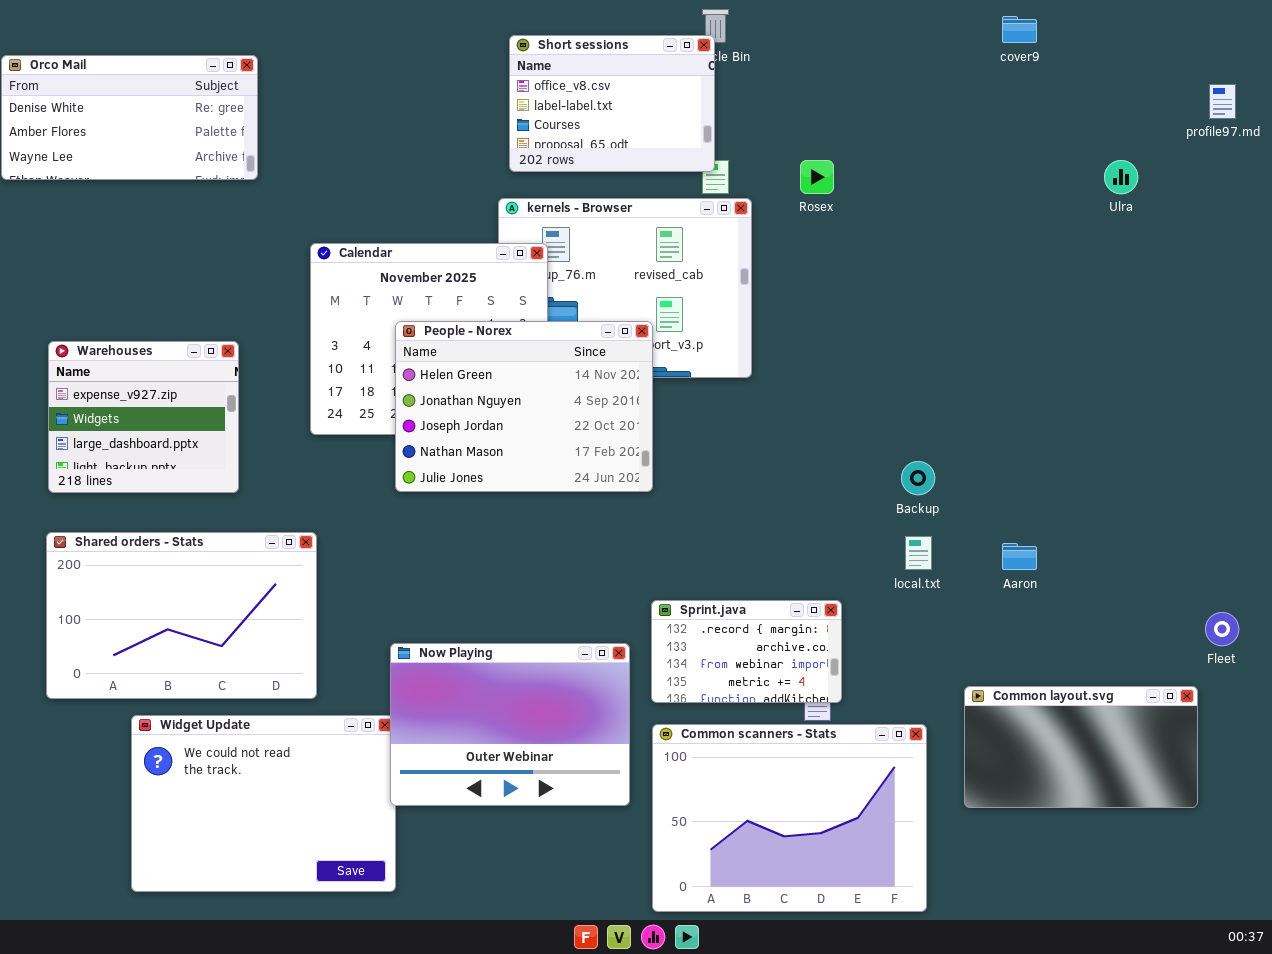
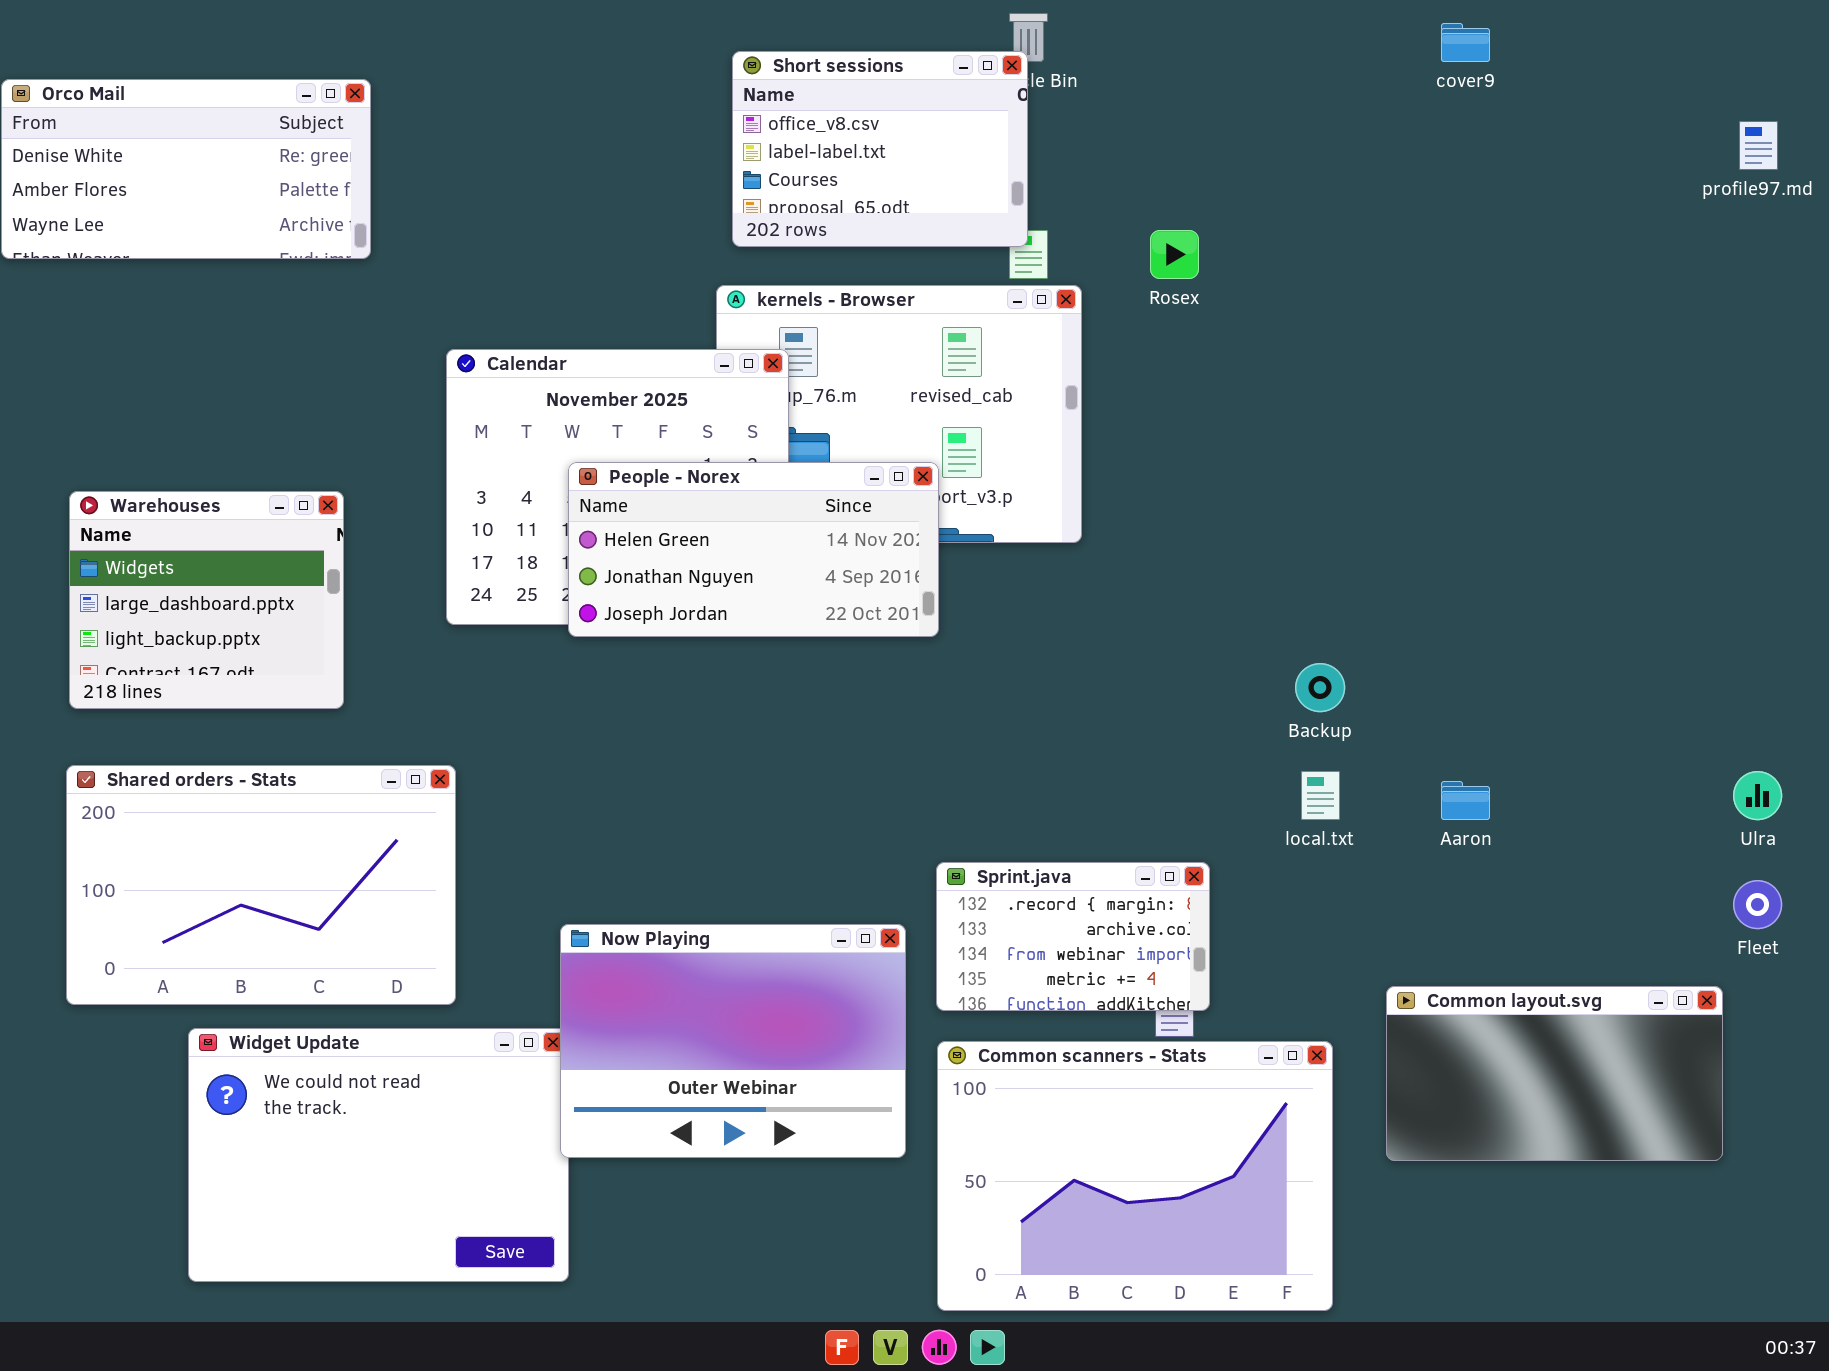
Ulra: [1104,160,1138,194] -> [1733,771,1782,820], moved
People - Norex: [395,321,653,492] -> [568,462,939,637], resized
Warehouses: [48,341,239,493] -> [69,491,344,709], scrolled down 1 row

